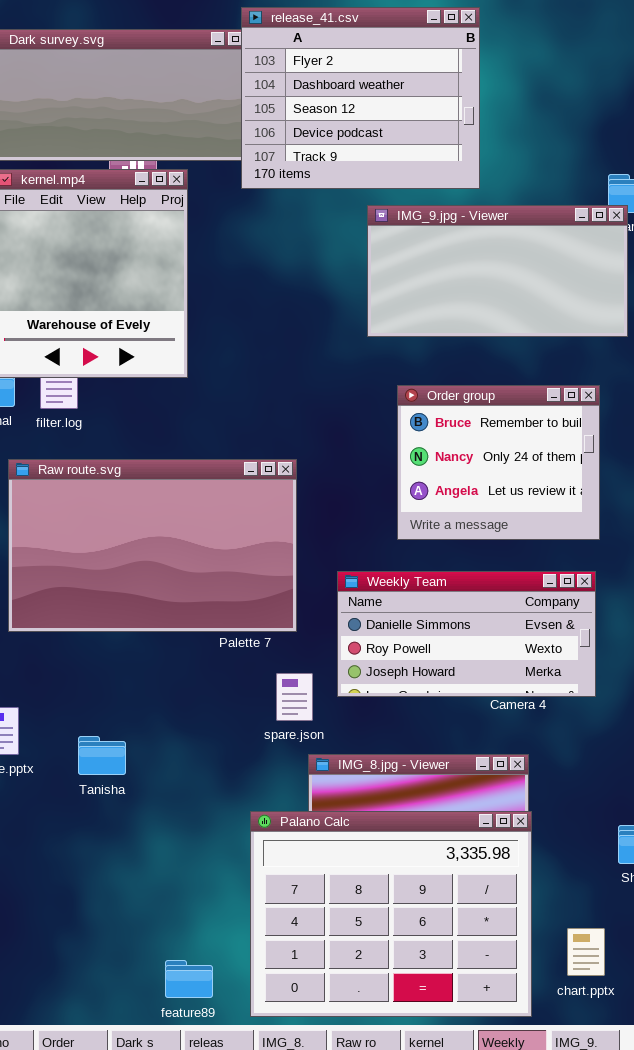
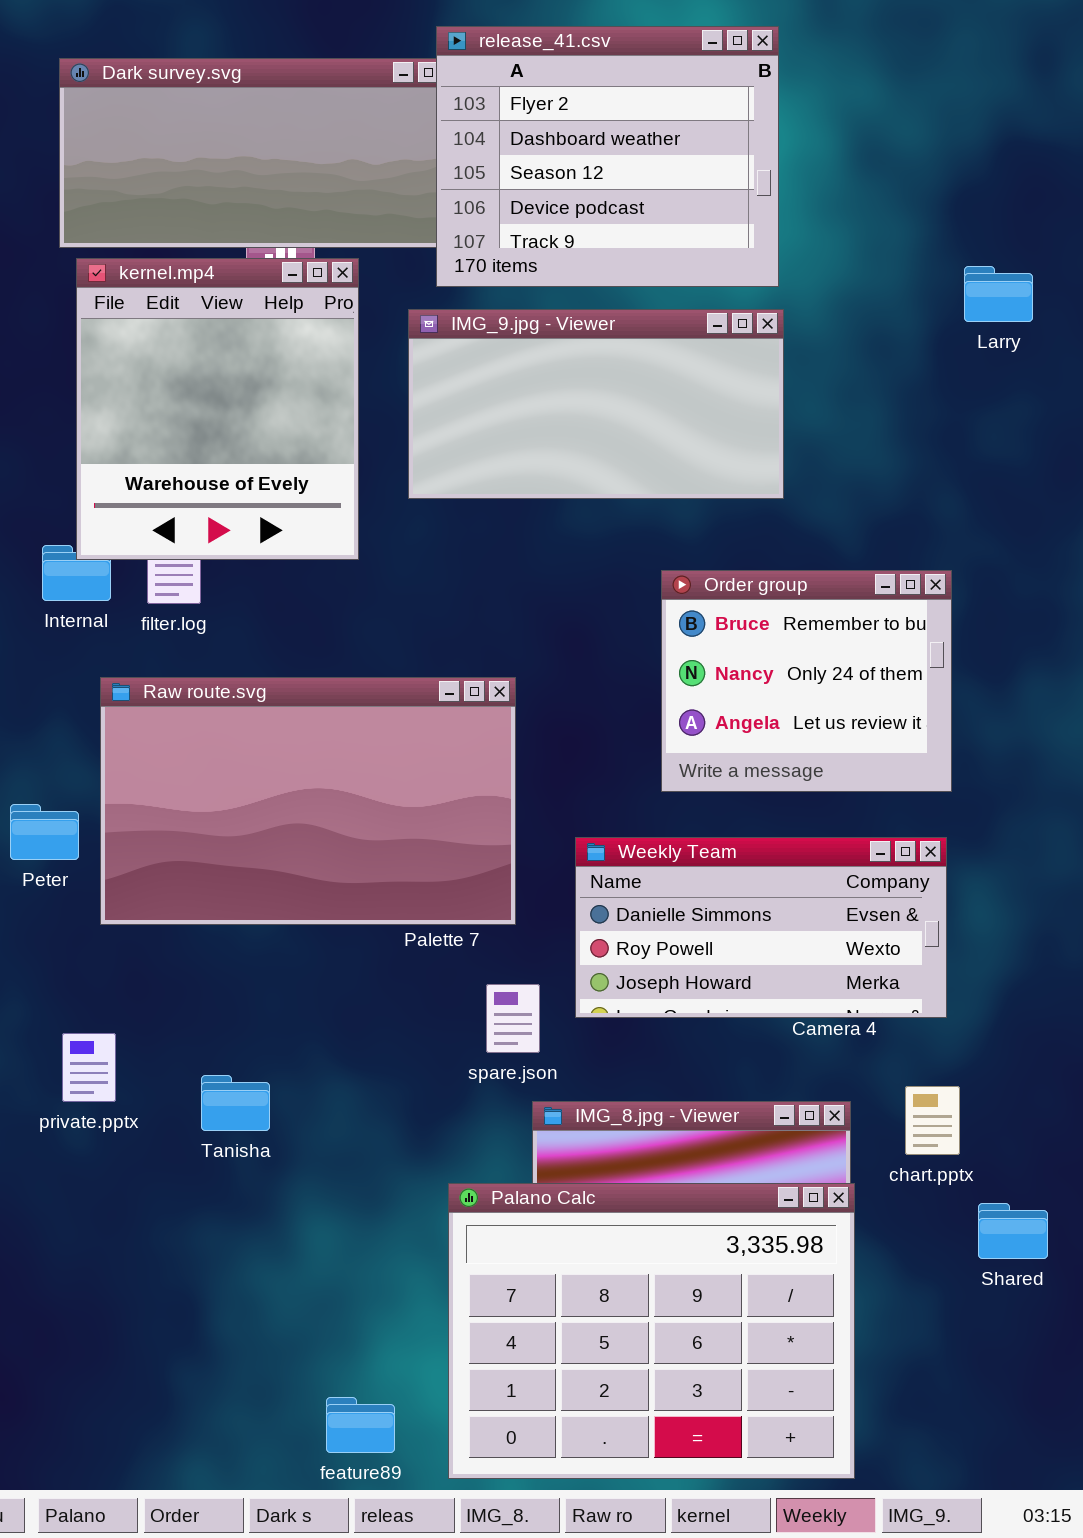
IMG_9.jpg - Viewer: [367,205,628,337] -> [408,309,784,499], moved
chart.pptx: [567,928,605,976] -> [905,1086,960,1155], moved

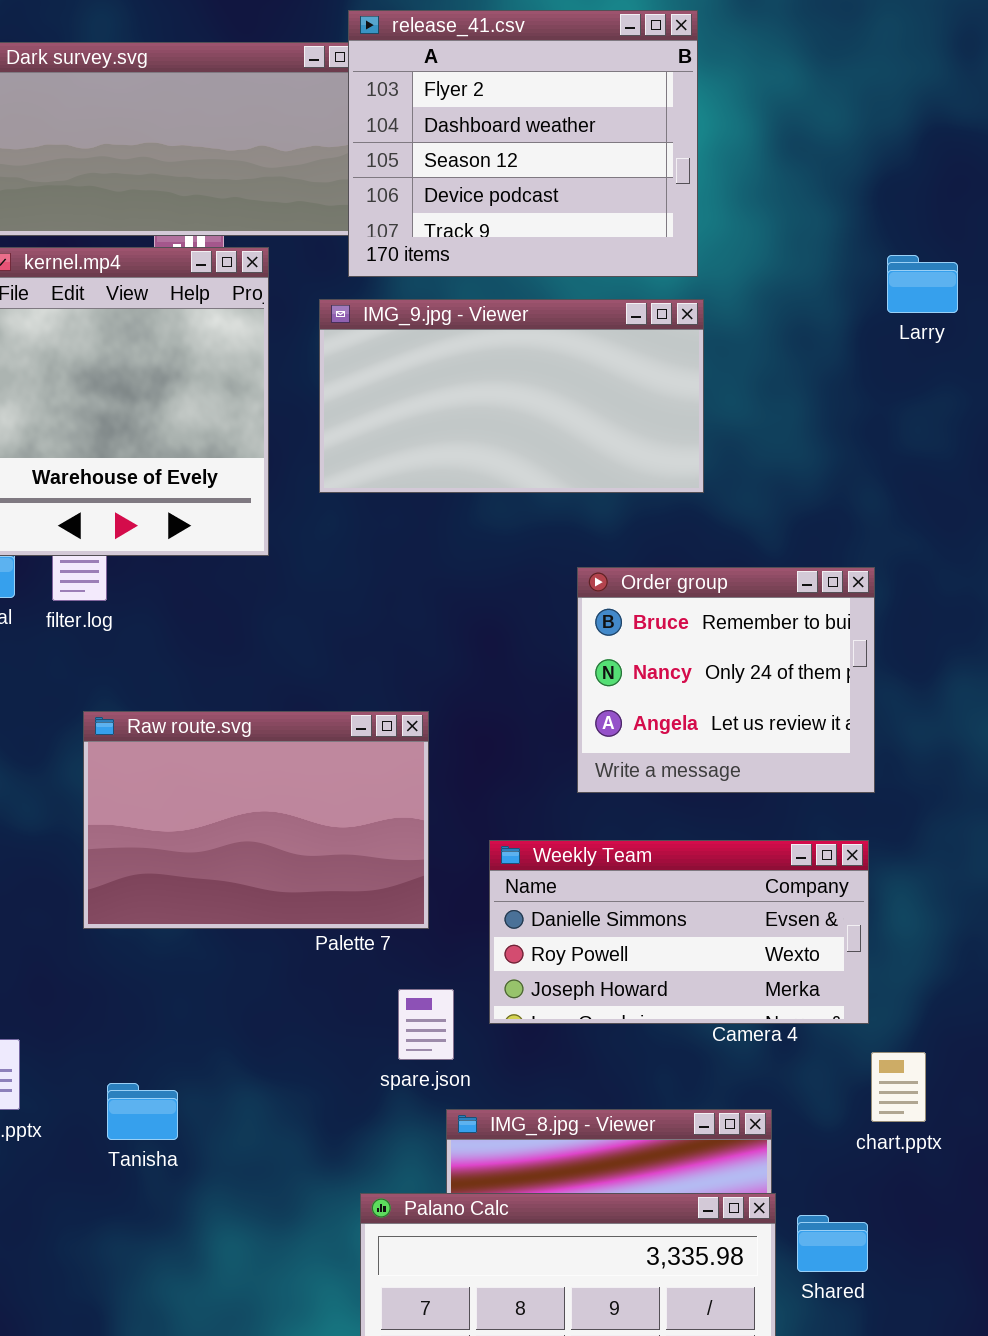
Raw route.svg: [100,677,516,925] -> [83,711,429,929], resized
chart.pptx: [905,1086,960,1155] -> [871,1052,926,1122], moved
Shared: [978,1203,1048,1259] -> [797,1215,868,1272], moved

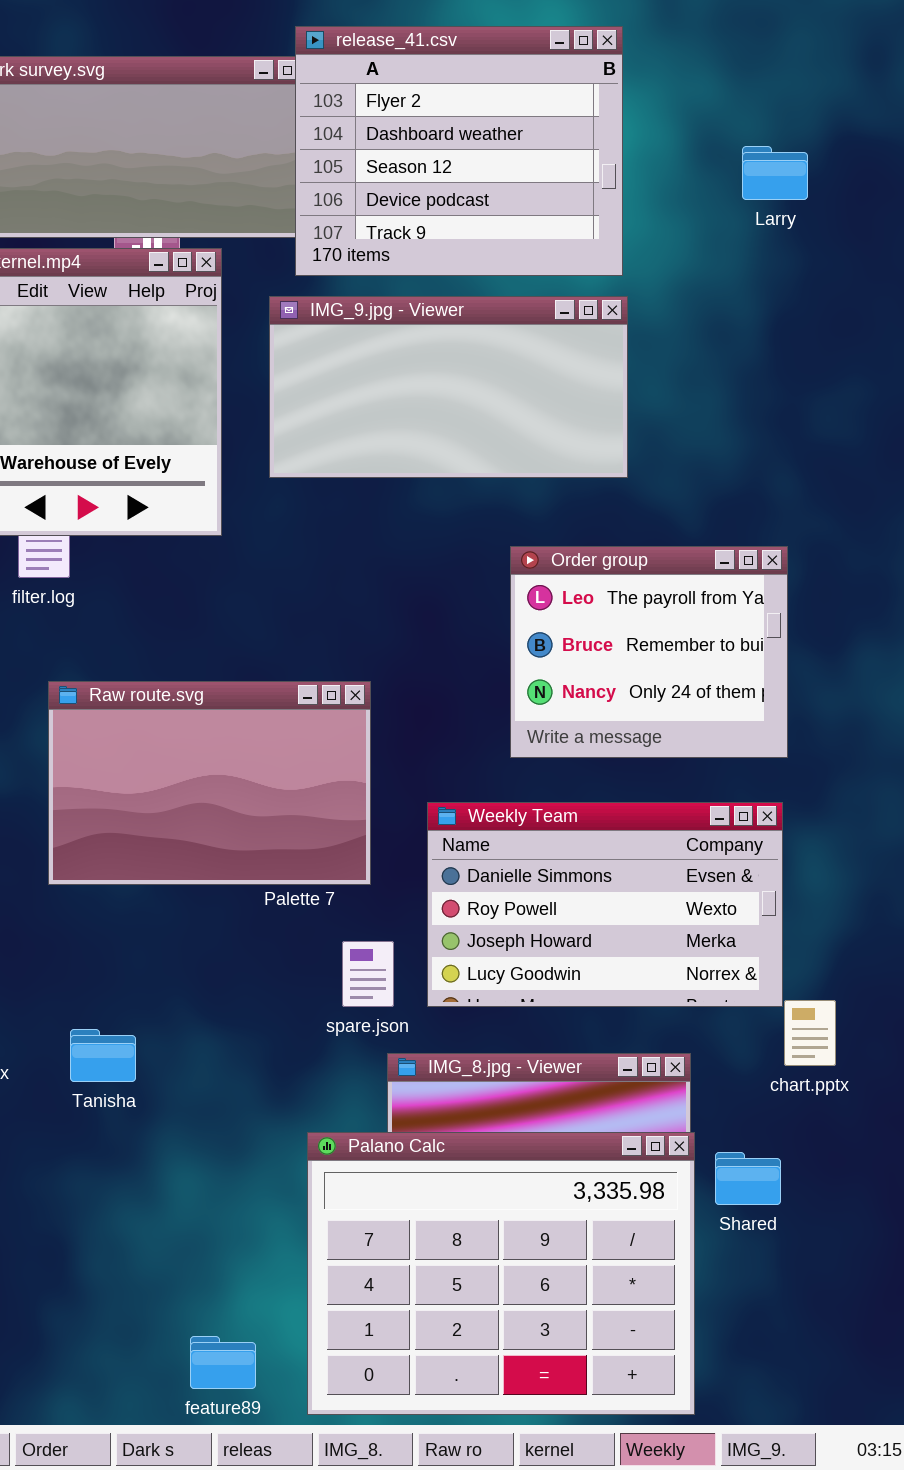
Larry: [887,255,958,313] -> [742,146,808,200], moved
Order group: [577,567,875,793] -> [510,546,788,758], scrolled up 1 row
Weekly Team: [489,840,869,1024] -> [427,802,783,1007], resized

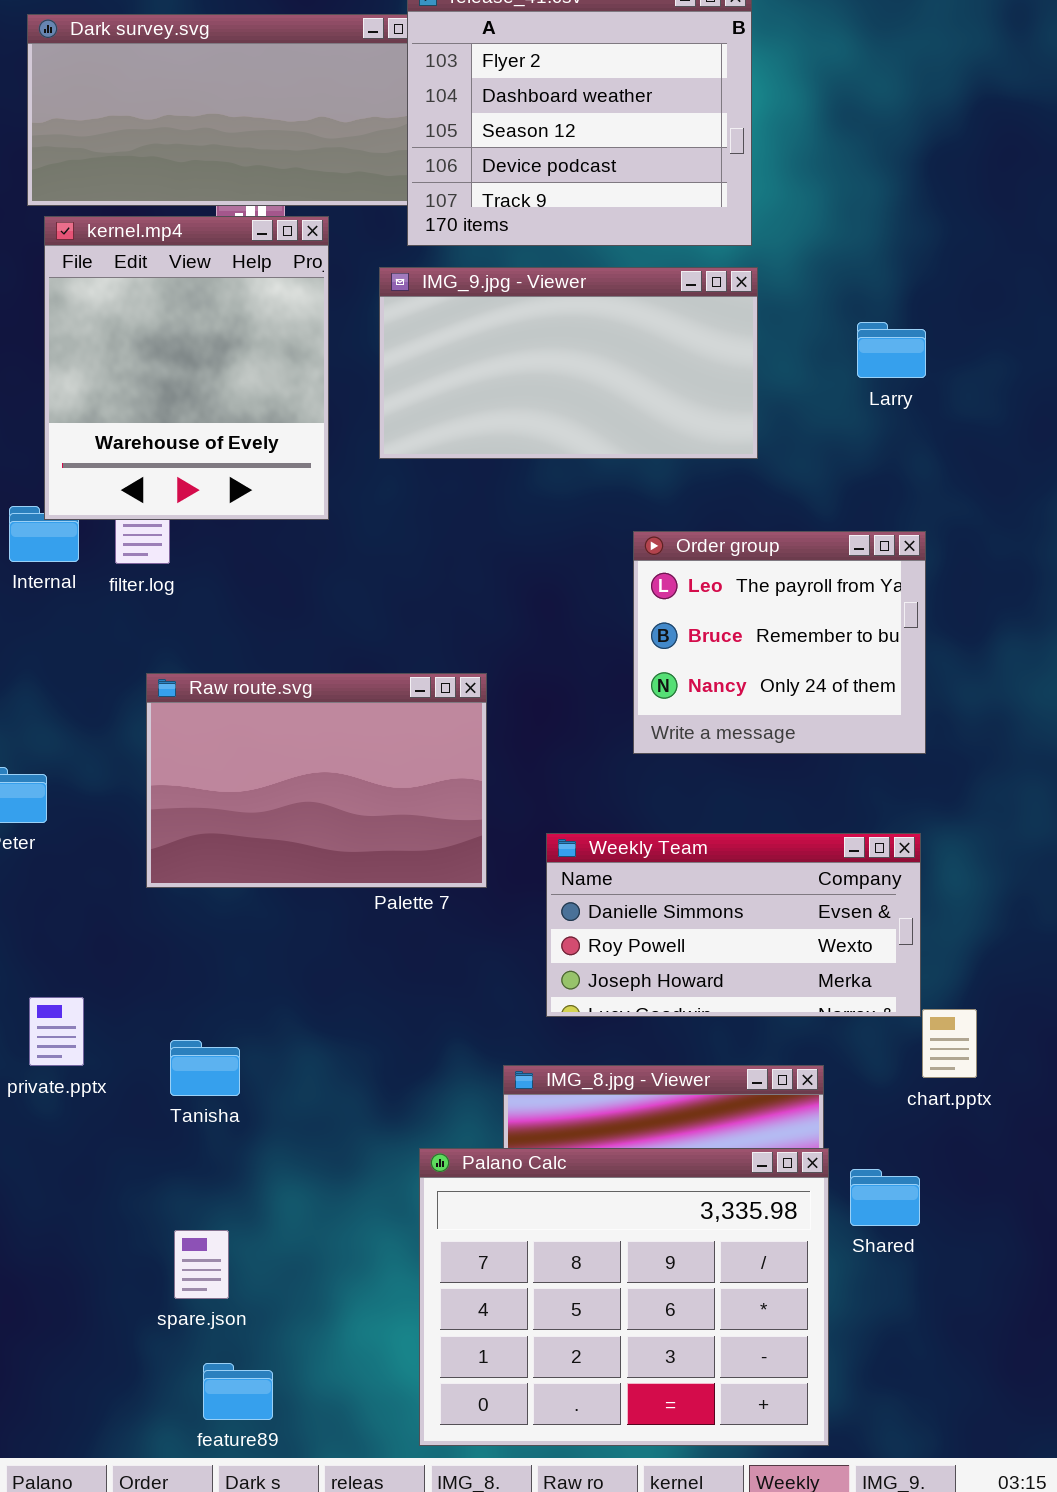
Larry: [742,146,808,200] -> [857,322,926,378], moved
Weekly Team: [427,802,783,1007] -> [546,833,921,1017], resized
spare.json: [342,941,394,1007] -> [174,1230,229,1299], moved
feature89: [190,1336,256,1389] -> [203,1363,273,1420], moved

